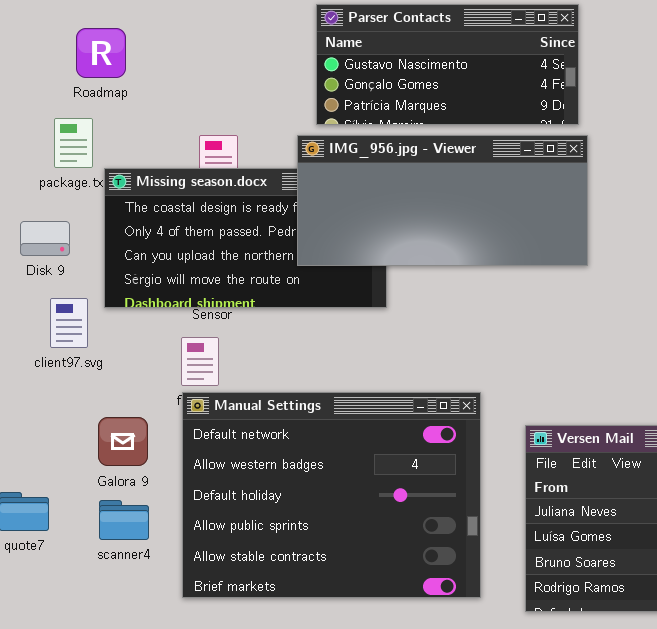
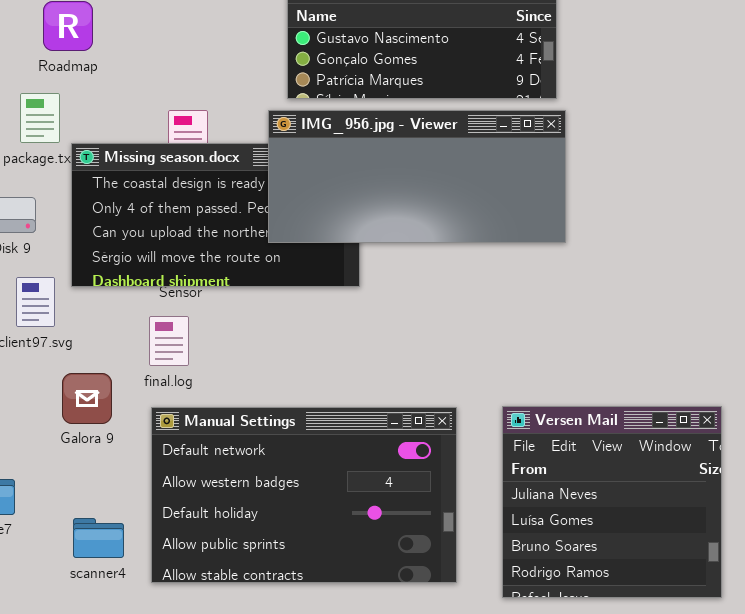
Manual Settings: [182,392,481,598] -> [151,407,457,583], resized
Galora 9: [98,417,148,466] -> [62,373,112,424], moved
scanner4: [99,500,149,540] -> [73,518,124,558], moved

